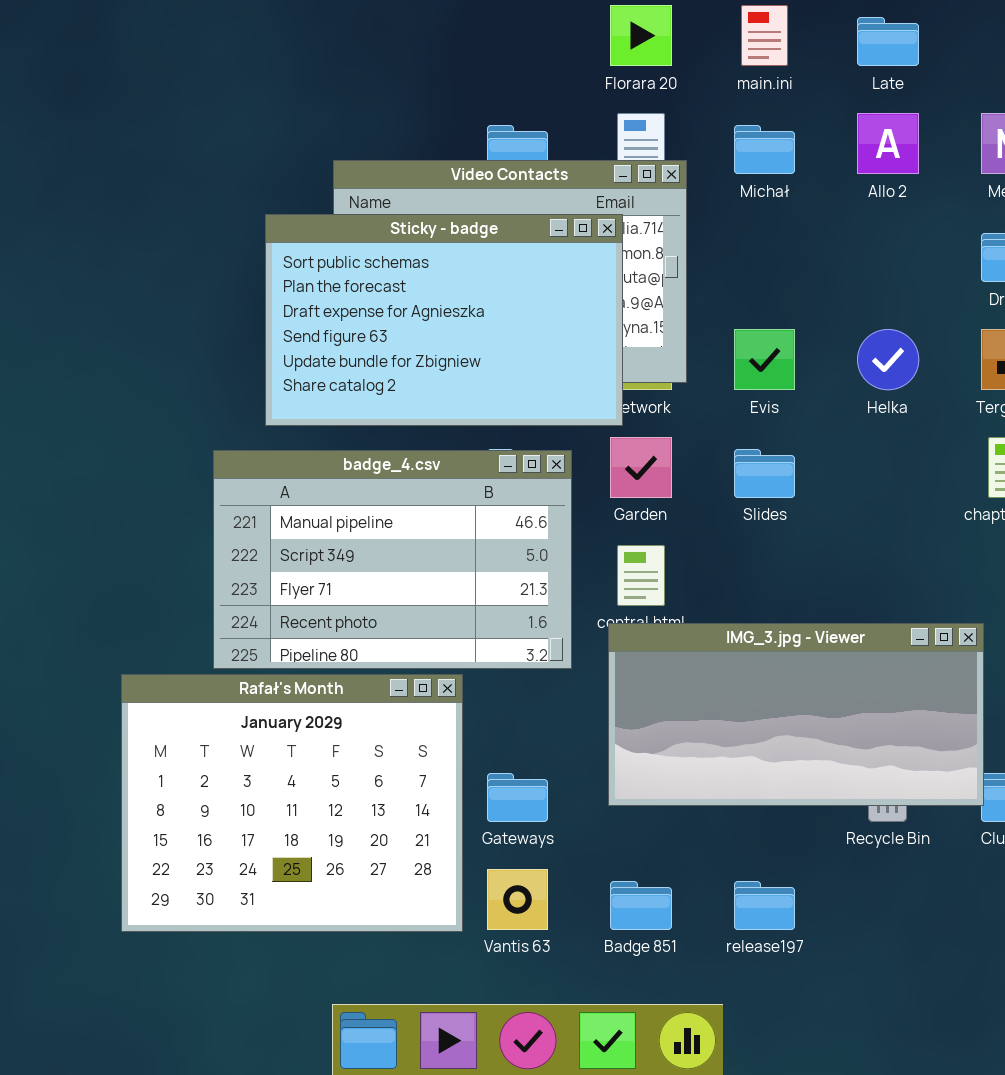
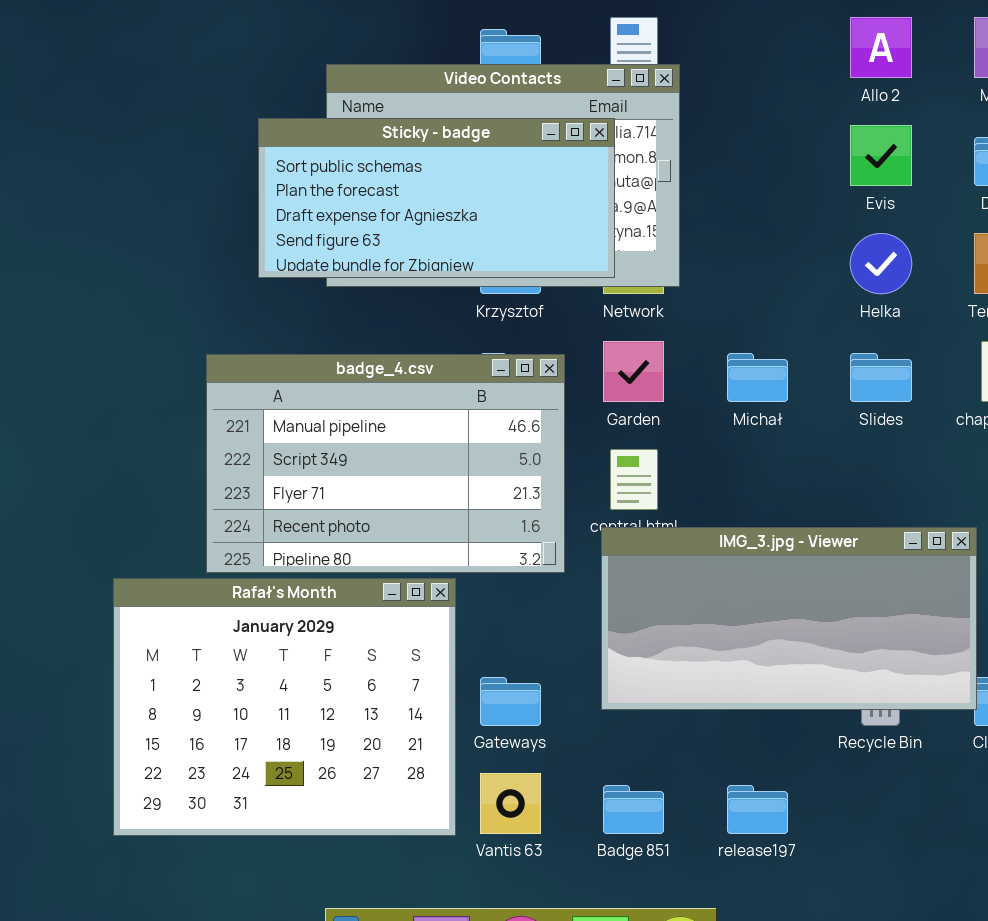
Michał: [734,125,795,174] -> [727,353,788,402], moved
Sticky - badge: [265,214,623,426] -> [258,118,615,278], resized
Evis: [734,329,795,390] -> [850,125,912,186], moved
Slides: [734,449,795,498] -> [850,353,912,402], moved

